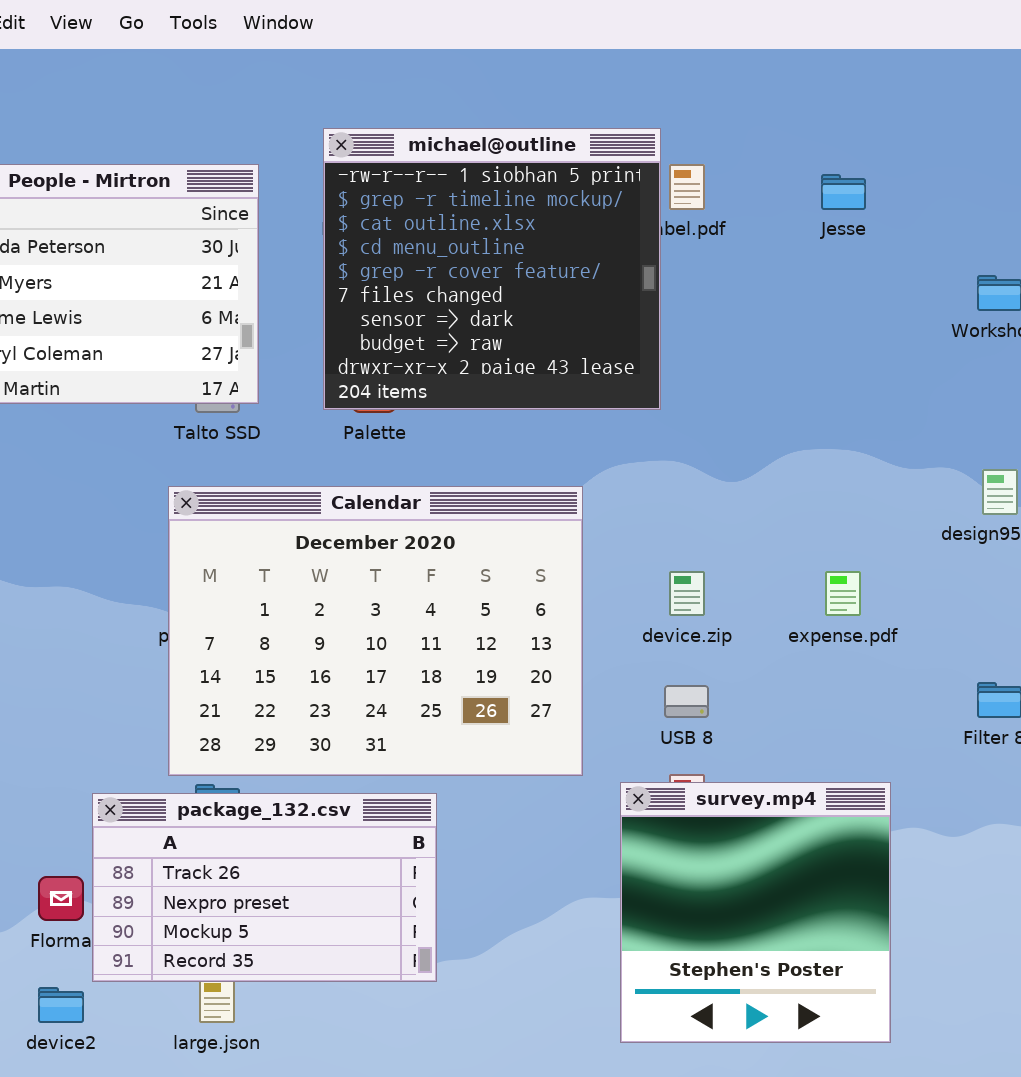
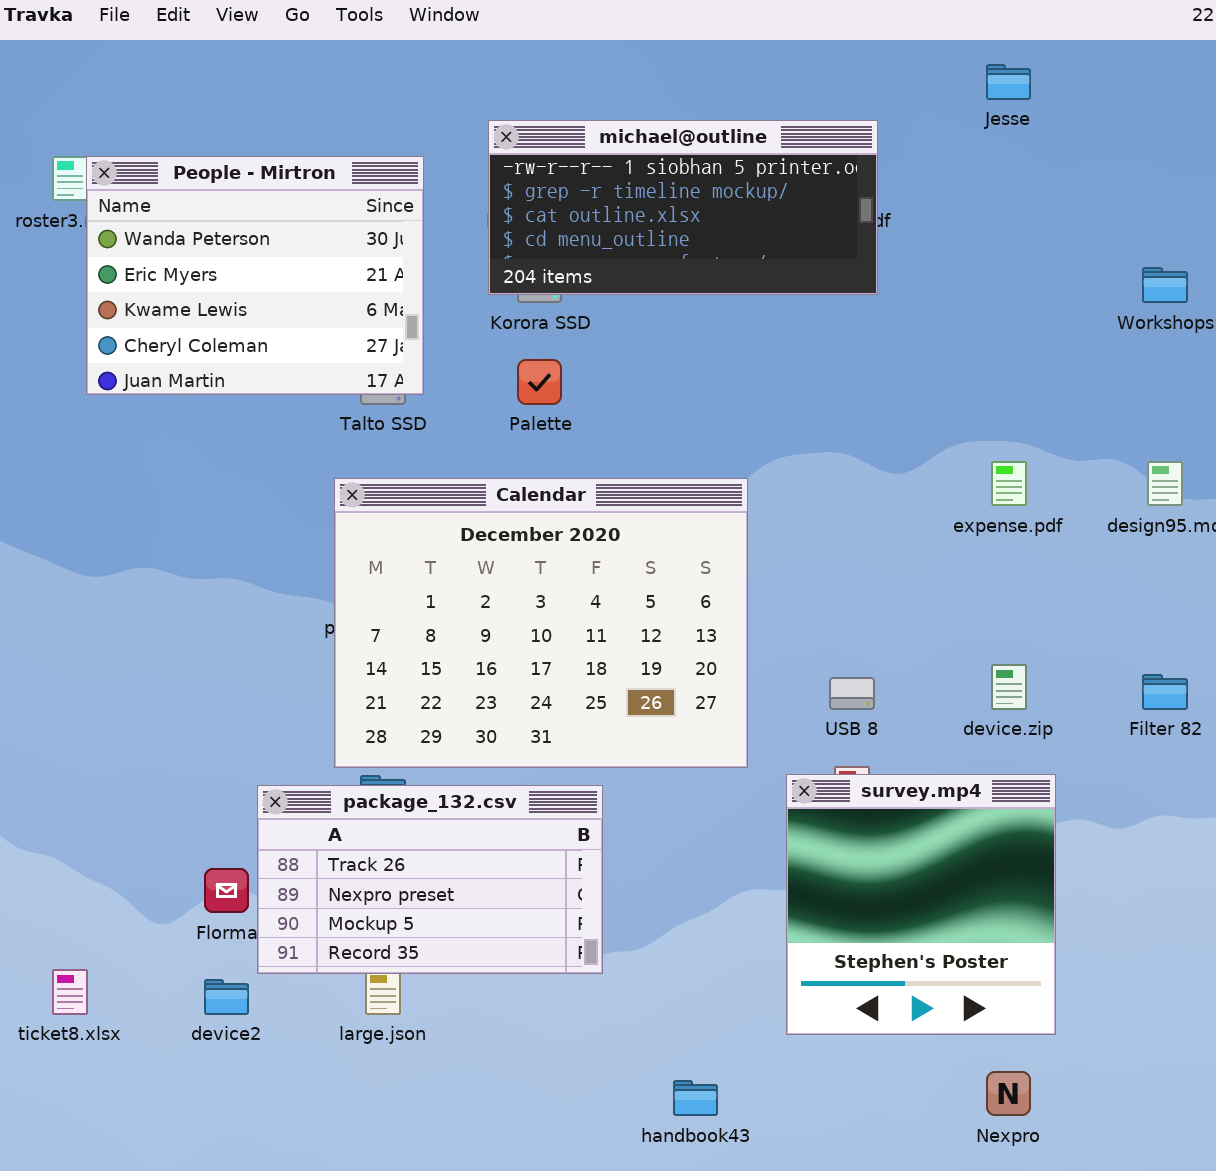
michael@outline: [323,128,661,410] -> [488,120,878,295], resized
Jesse: [821,174,866,210] -> [986,64,1031,100], moved
device.zip: [669,571,705,616] -> [991,664,1027,710], moved
expense.pdf: [825,571,861,616] -> [991,461,1027,506], moved

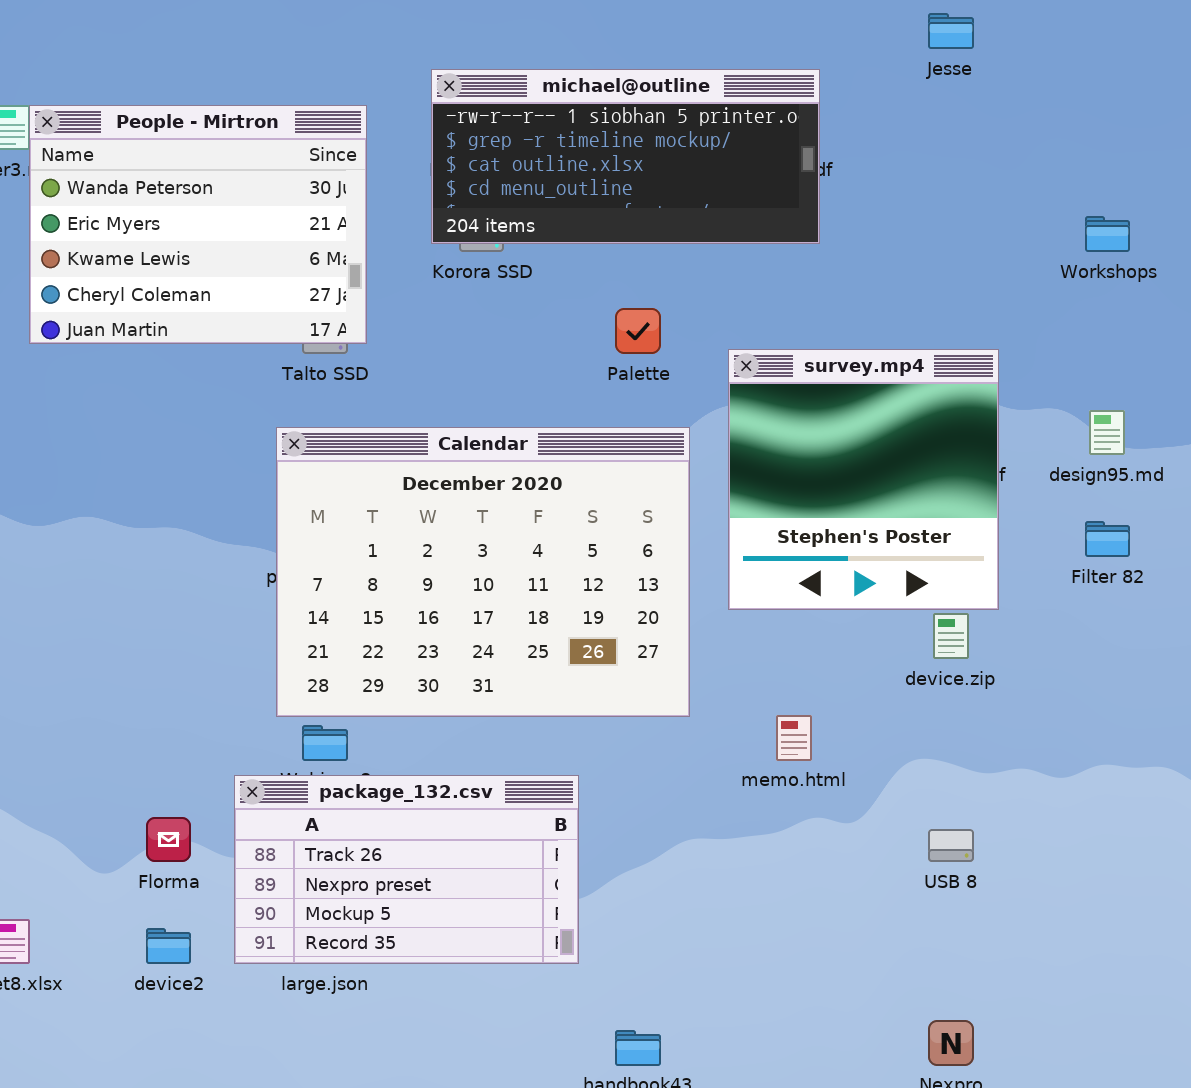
Palette: [517,359,562,405] -> [615,308,661,354], moved
Filter 82: [1142,674,1188,710] -> [1085,521,1130,557], moved
USB 8: [829,677,875,710] -> [928,829,974,862], moved
survey.mp4: [786,774,1056,1035] -> [728,349,999,610], moved
package_132.csv: [257,785,603,974] -> [234,775,579,964], moved

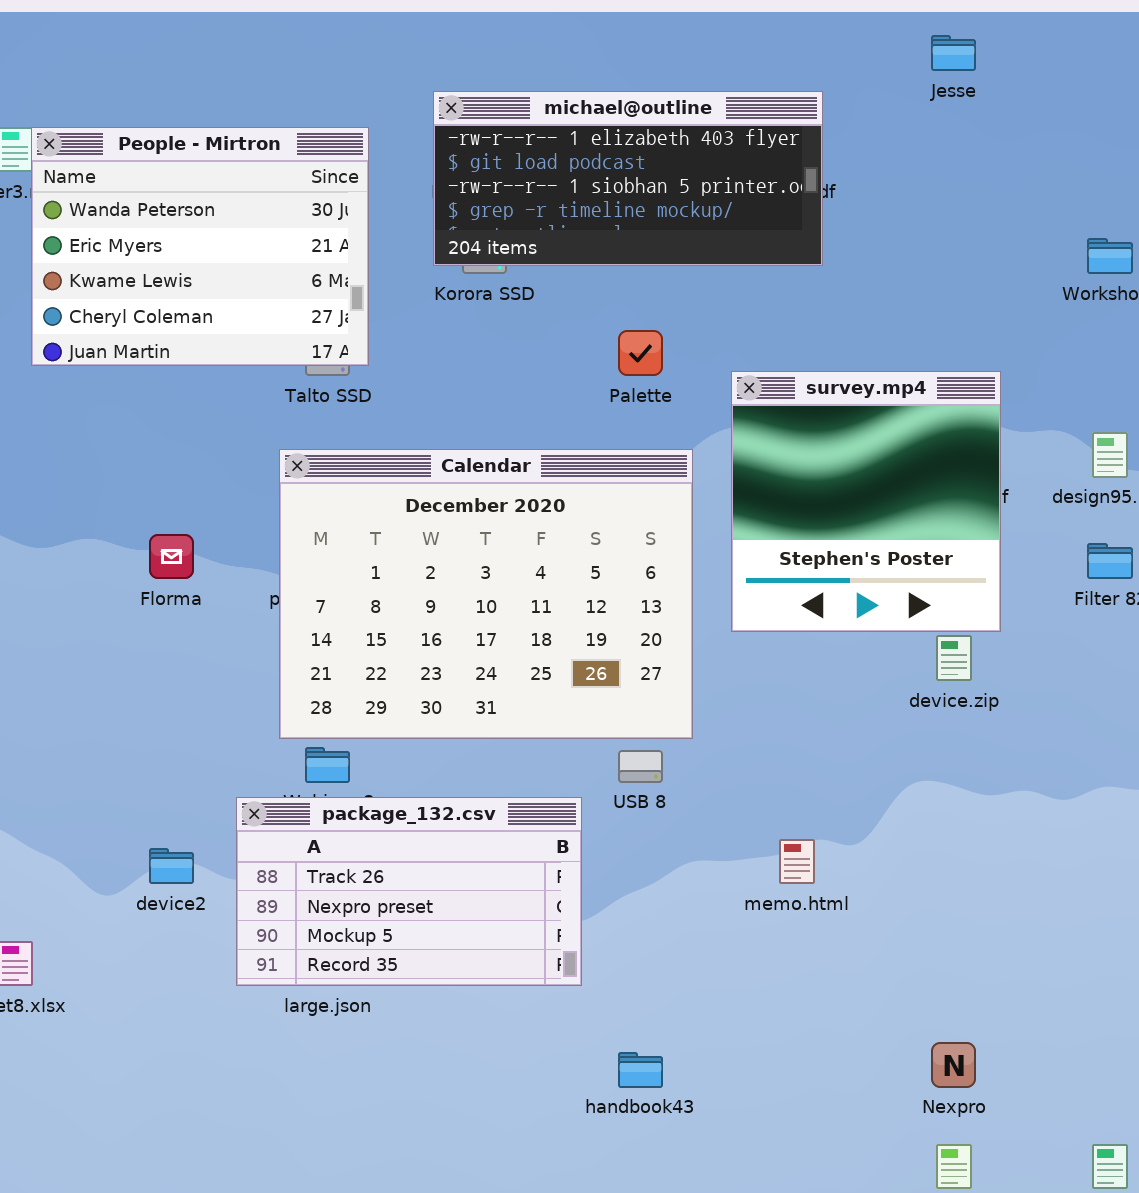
michael@outline: [431,69,820,244] -> [433,91,823,266], scrolled up 2 rows
memo.html: [776,715,812,761] -> [779,839,815,884], moved
Florma: [146,817,191,862] -> [149,534,194,579], moved
USB 8: [928,829,974,862] -> [618,750,663,783], moved
device2: [146,928,191,964] -> [149,848,194,884], moved

